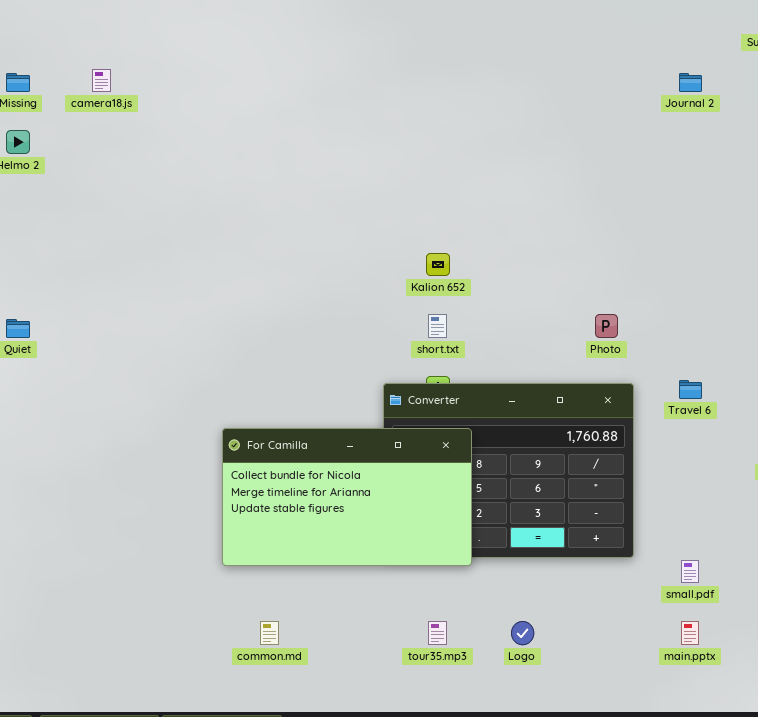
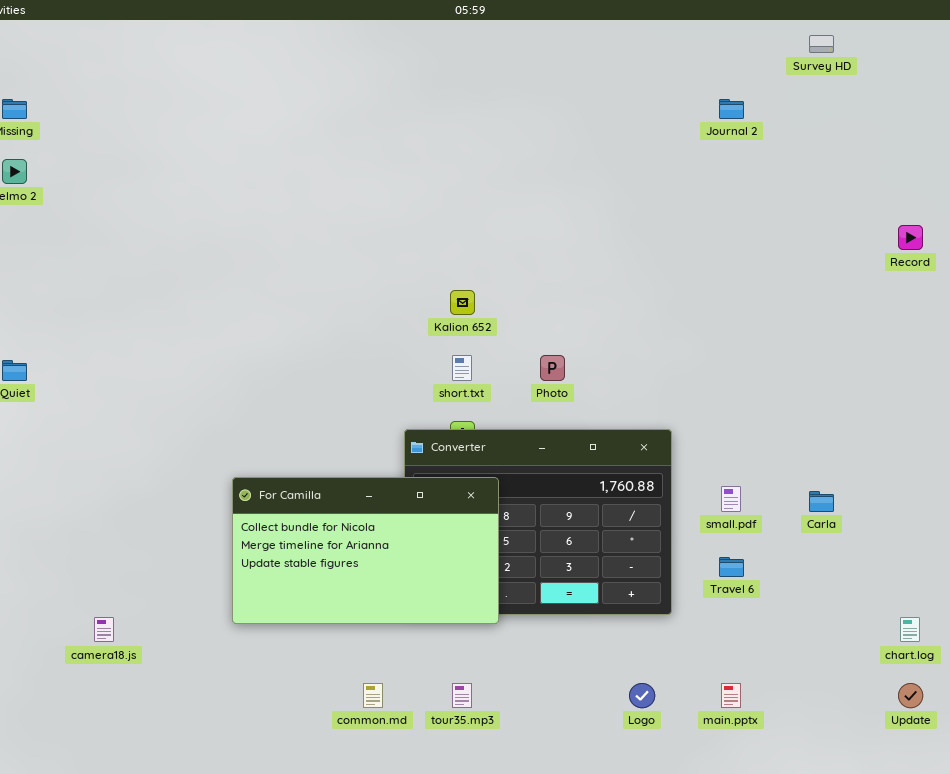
camera18.js: [92,69,111,92] -> [94,617,114,642], moved
Photo: [595,314,618,338] -> [540,355,565,381], moved
Travel 6: [679,380,702,399] -> [719,557,744,577], moved
small.pdf: [681,560,699,583] -> [721,486,741,512], moved
common.md: [260,621,279,645] -> [363,683,383,708], moved
Logo: [511,621,534,645] -> [629,683,655,708], moved

